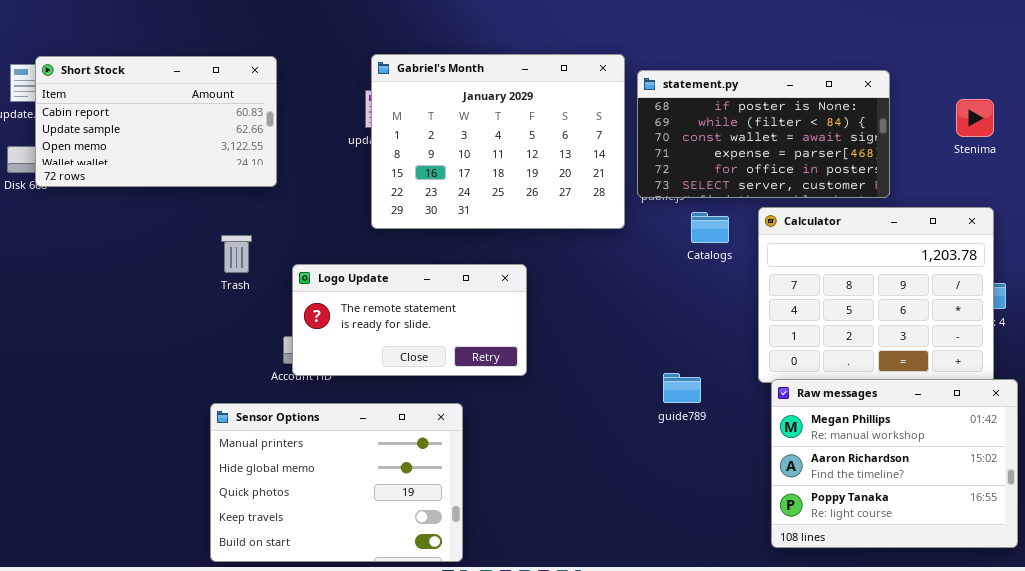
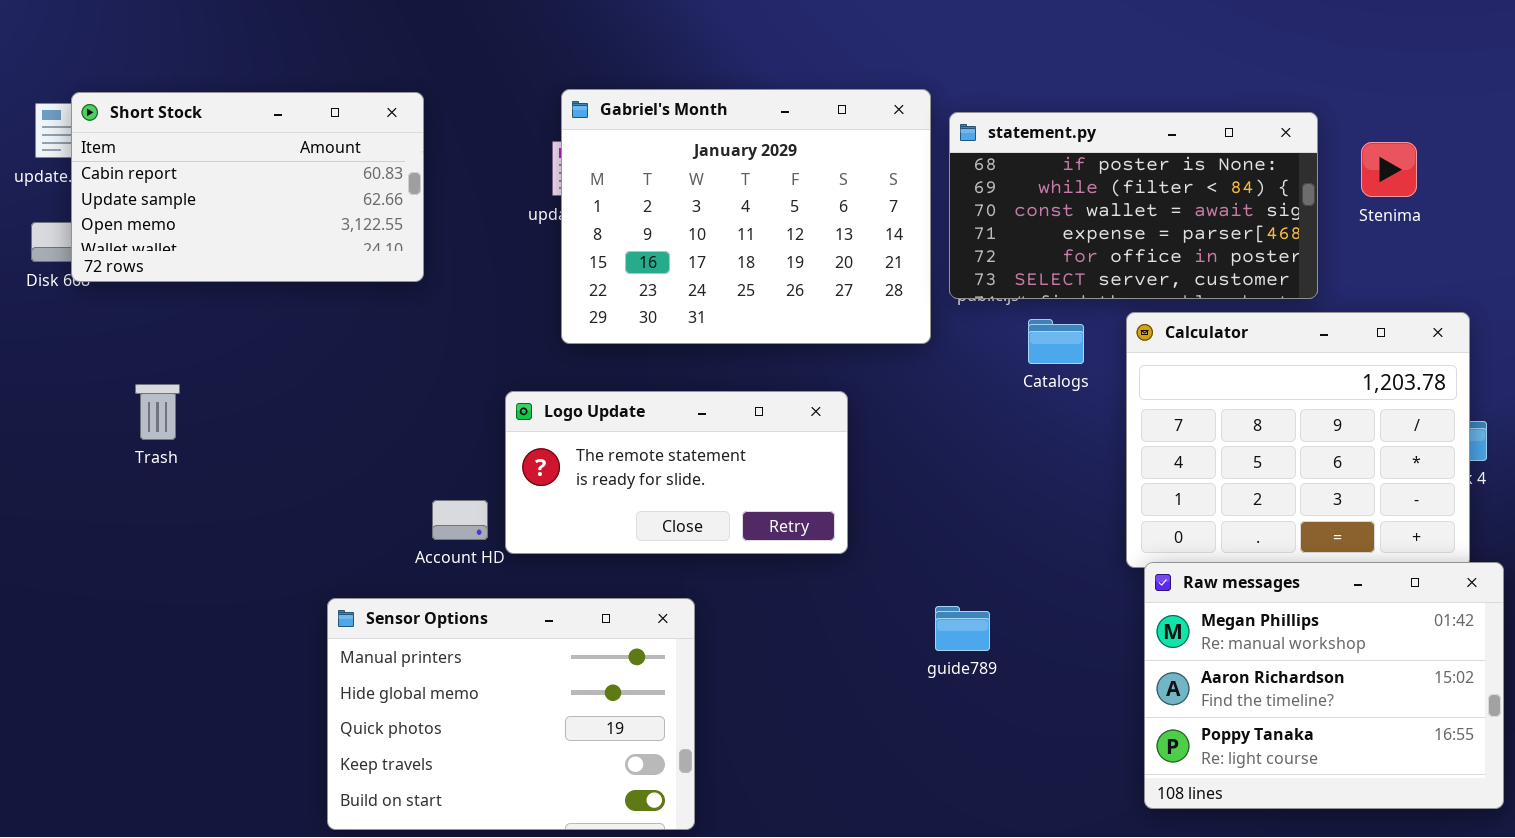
Stenima: [956,99,994,137] -> [1361,142,1417,197], moved
Trash: [221,235,252,273] -> [135,384,180,440], moved
Logo Update: [292,264,527,376] -> [505,391,848,554], moved
guide789: [663,373,701,403] -> [935,606,990,651], moved

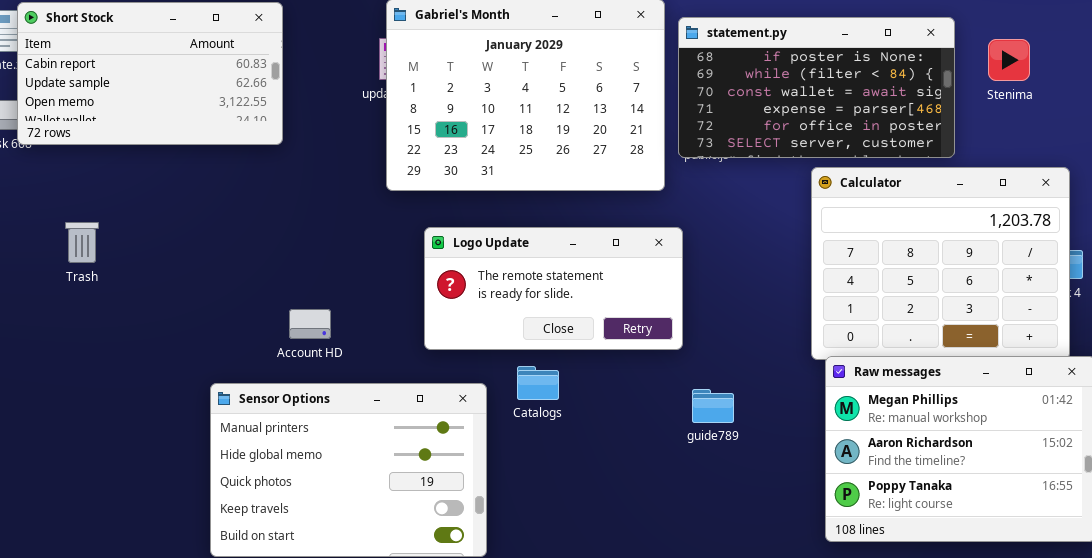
Catalogs: [1028,319,1084,364] -> [517,366,559,400], moved
Logo Update: [505,391,848,554] -> [424,227,683,350], moved
guide789: [935,606,990,651] -> [692,389,734,423], moved

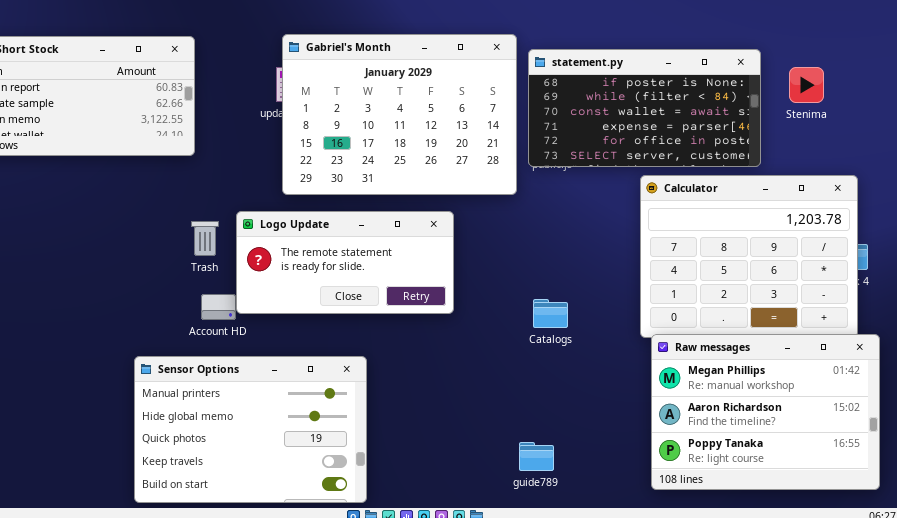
Trash: [65,222,99,263] -> [191,221,219,256], moved
Logo Update: [424,227,683,350] -> [236,211,454,314], moved
Catalogs: [517,366,559,400] -> [533,299,568,328], moved
guide789: [692,389,734,423] -> [519,442,554,471], moved

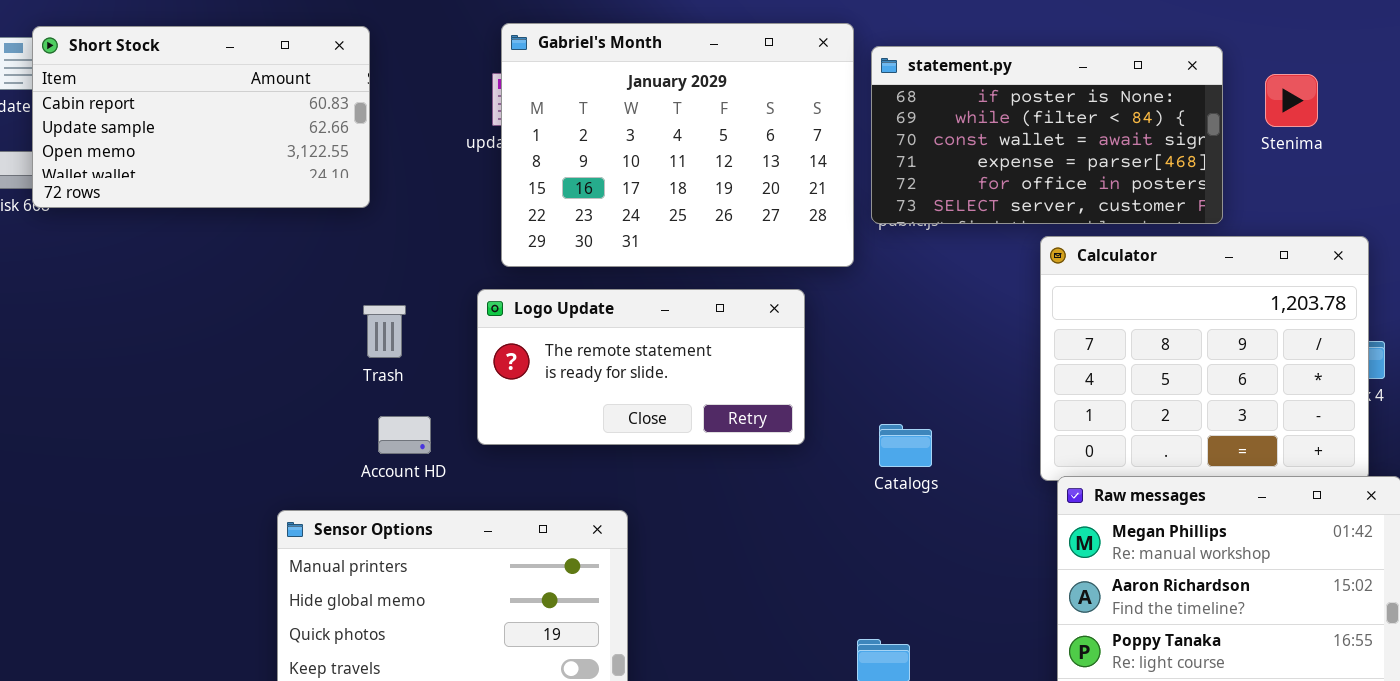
Logo Update: [236,211,454,314] -> [477,289,805,445], moved

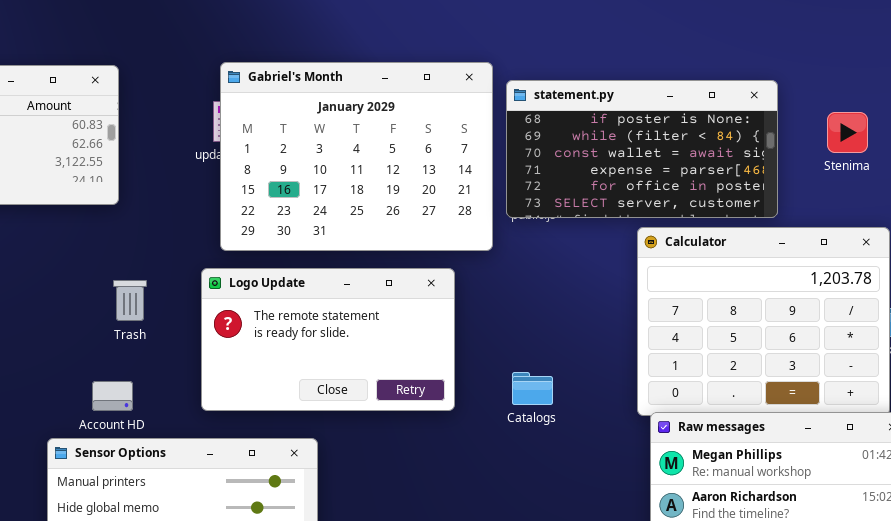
Stenima: [1265,74,1318,127] -> [827,112,868,153], moved
Logo Update: [477,289,805,445] -> [201,268,455,411], resized
Account HD: [378,416,431,454] -> [92,381,133,411], moved

